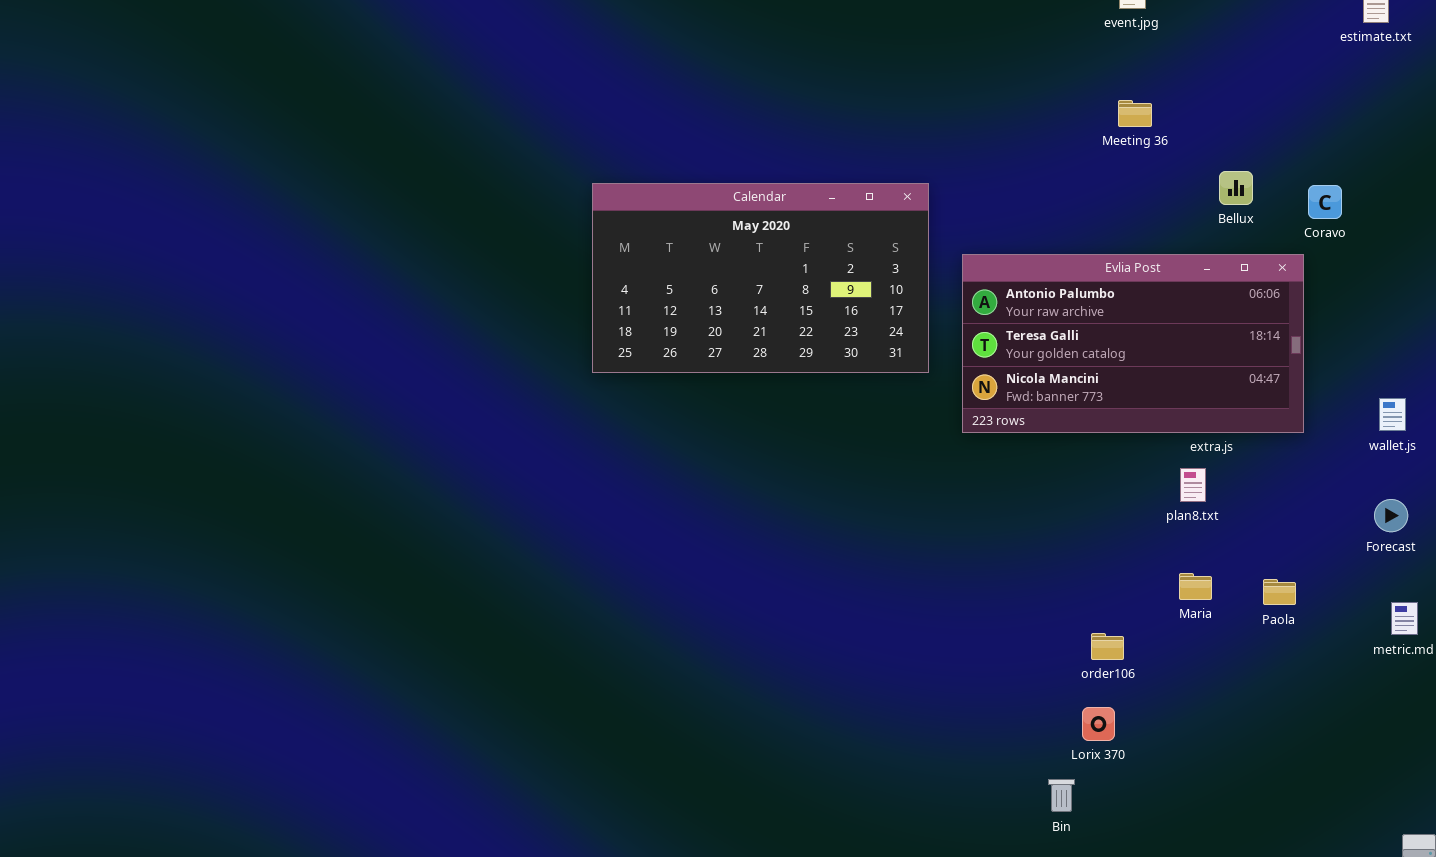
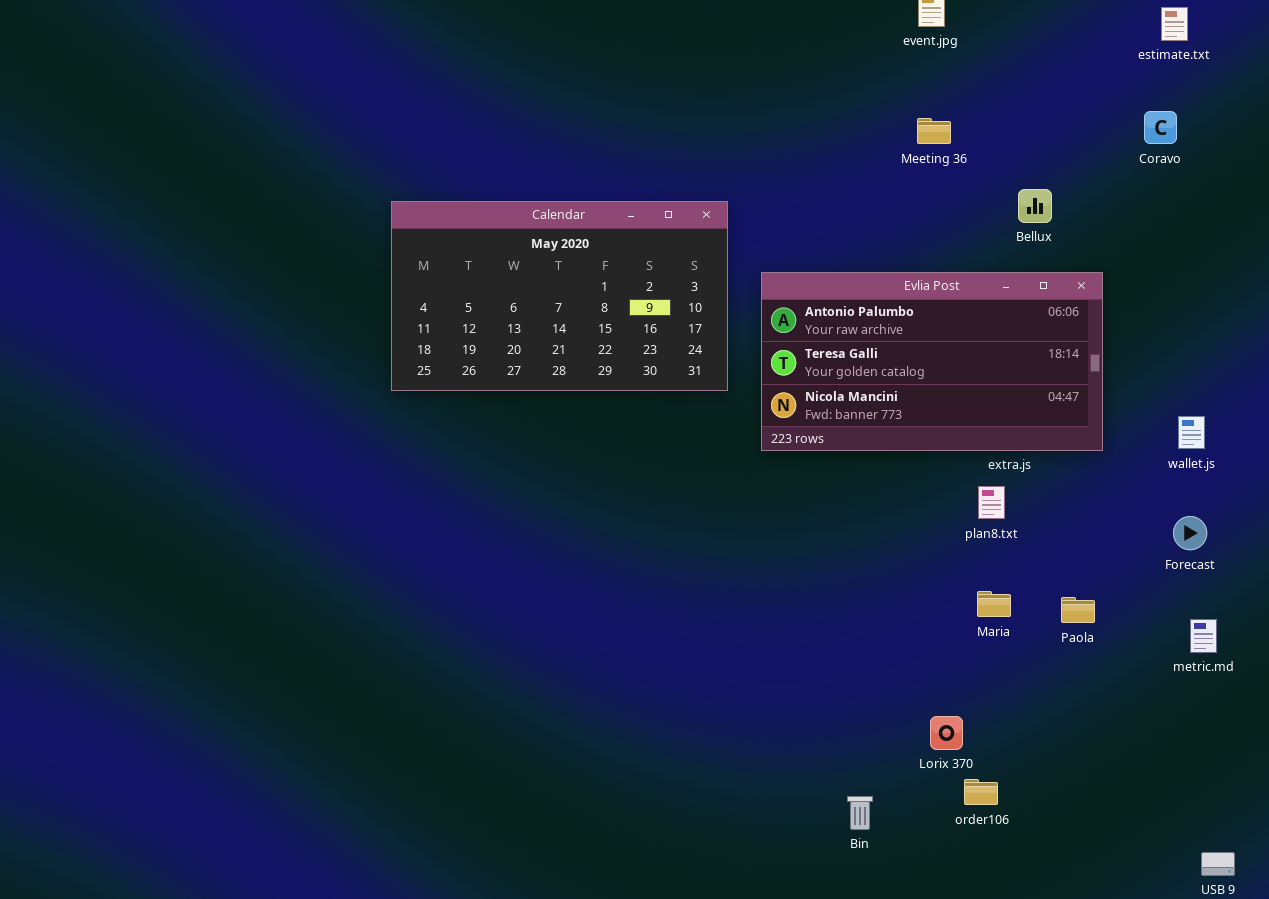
Coravo: [1308,185,1342,219] -> [1144,111,1177,144], moved
order106: [1091,633,1124,660] -> [964,779,998,805], moved
Lorix 370: [1082,707,1115,741] -> [930,716,963,750], moved

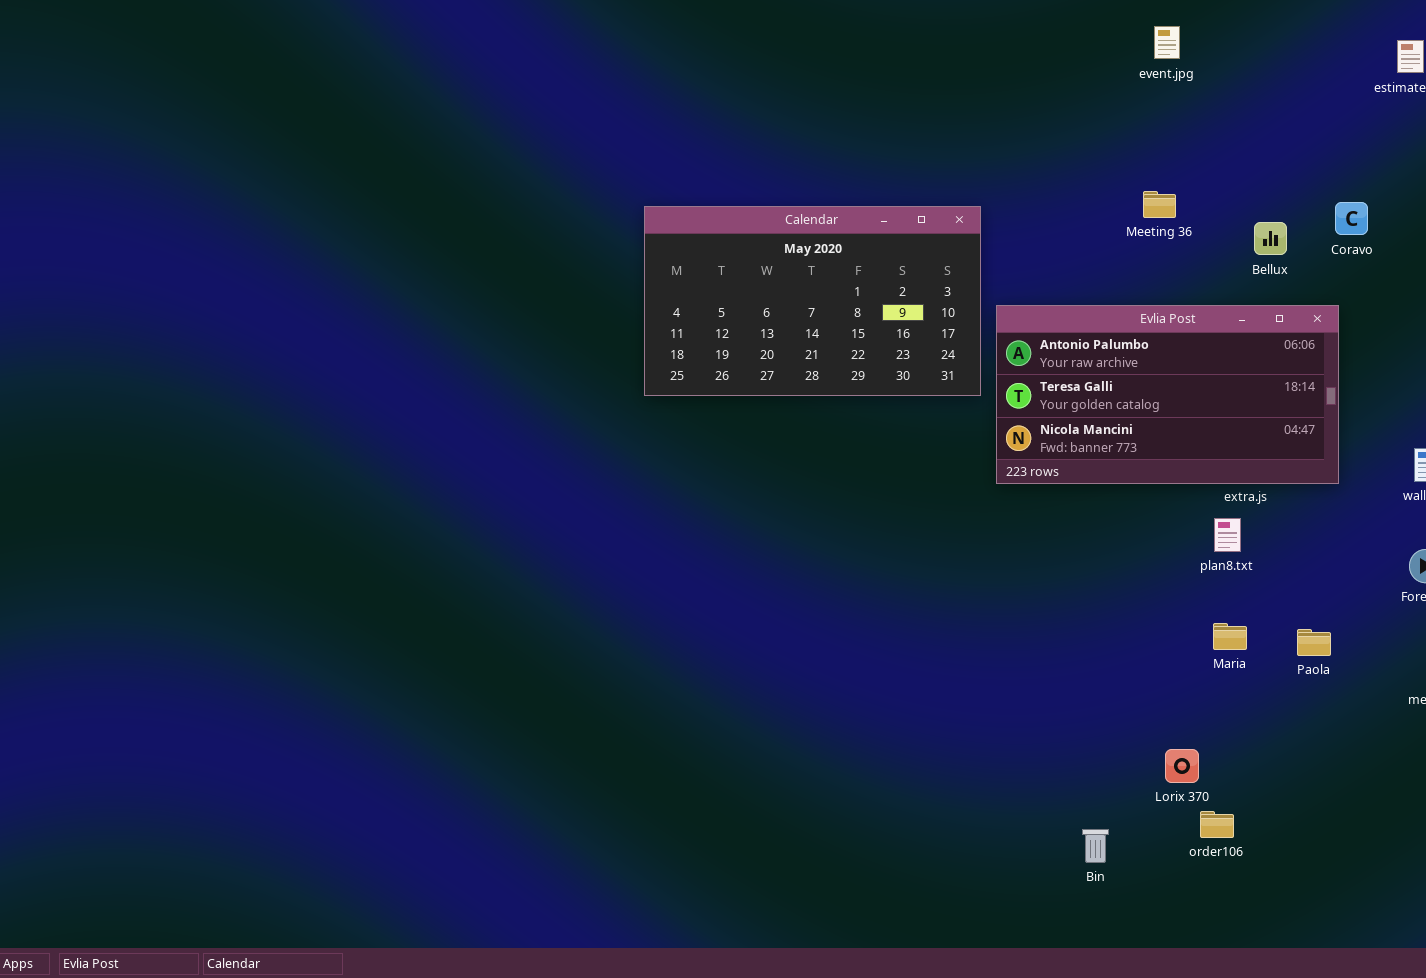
Coravo: [1144,111,1177,144] -> [1335,202,1368,235], moved
Meeting 36: [917,118,951,144] -> [1143,191,1176,218], moved
Calendar: [391,201,728,391] -> [644,206,981,396], moved

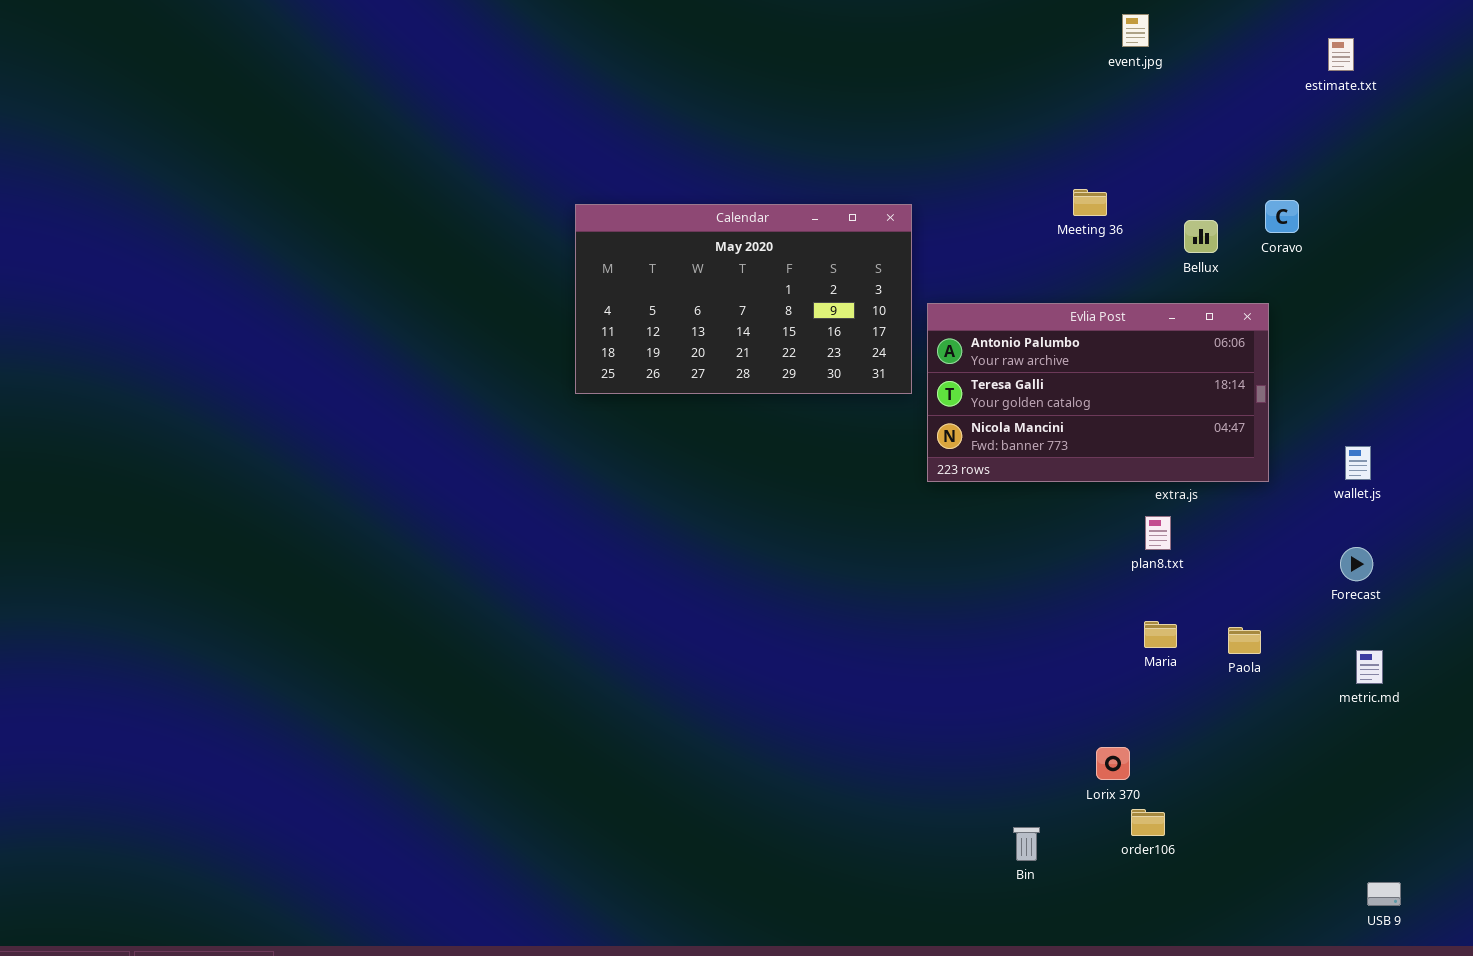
event.jpg: [1154,26,1180,59] -> [1122,14,1149,47], moved

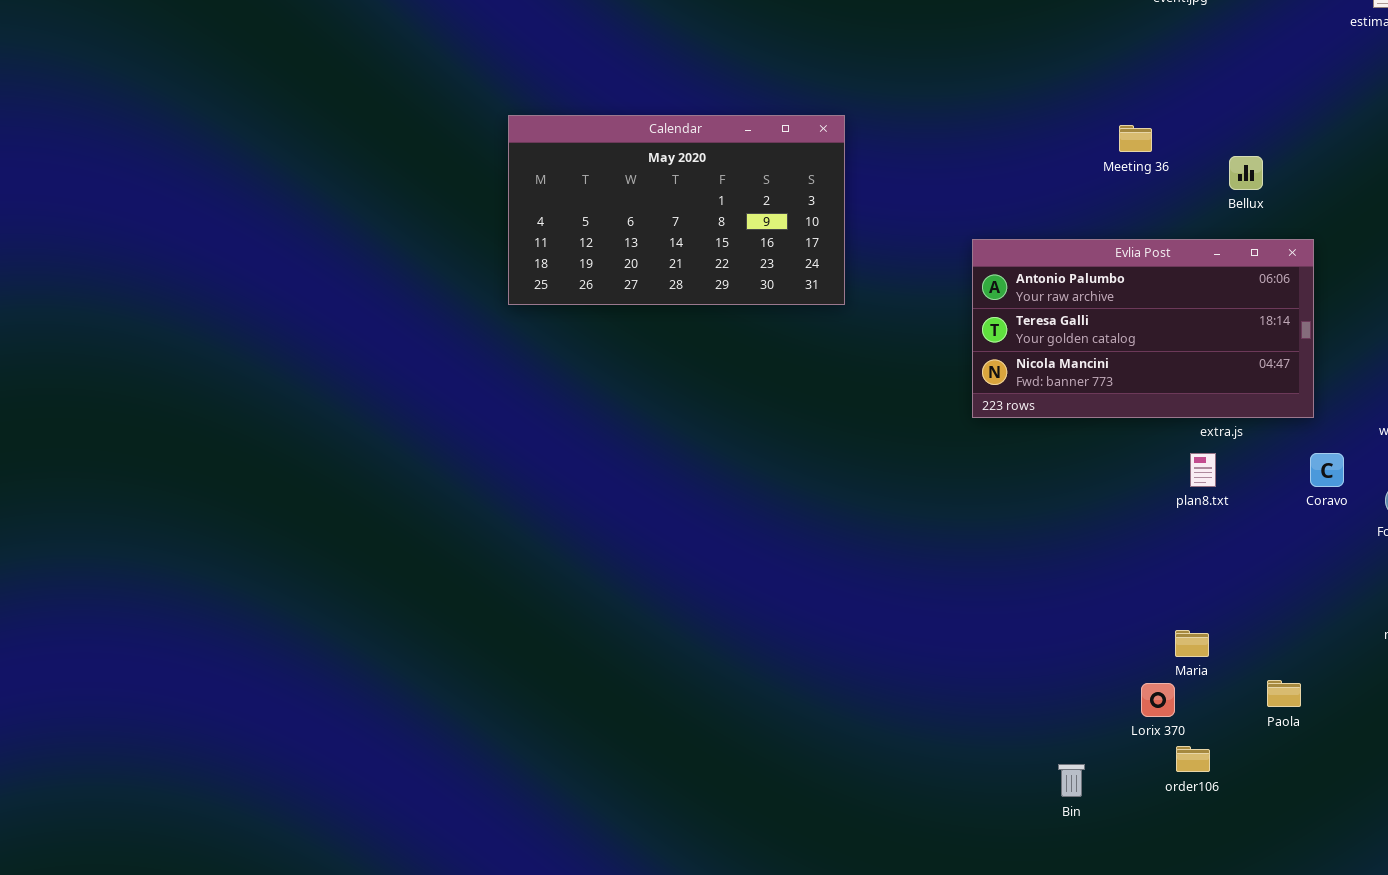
Coravo: [1265,200,1299,233] -> [1310,453,1344,487], moved
Calendar: [575,204,912,394] -> [508,115,845,305], moved
Maria: [1144,621,1177,648] -> [1175,630,1209,657], moved
Paola: [1228,627,1261,654] -> [1267,680,1301,707], moved

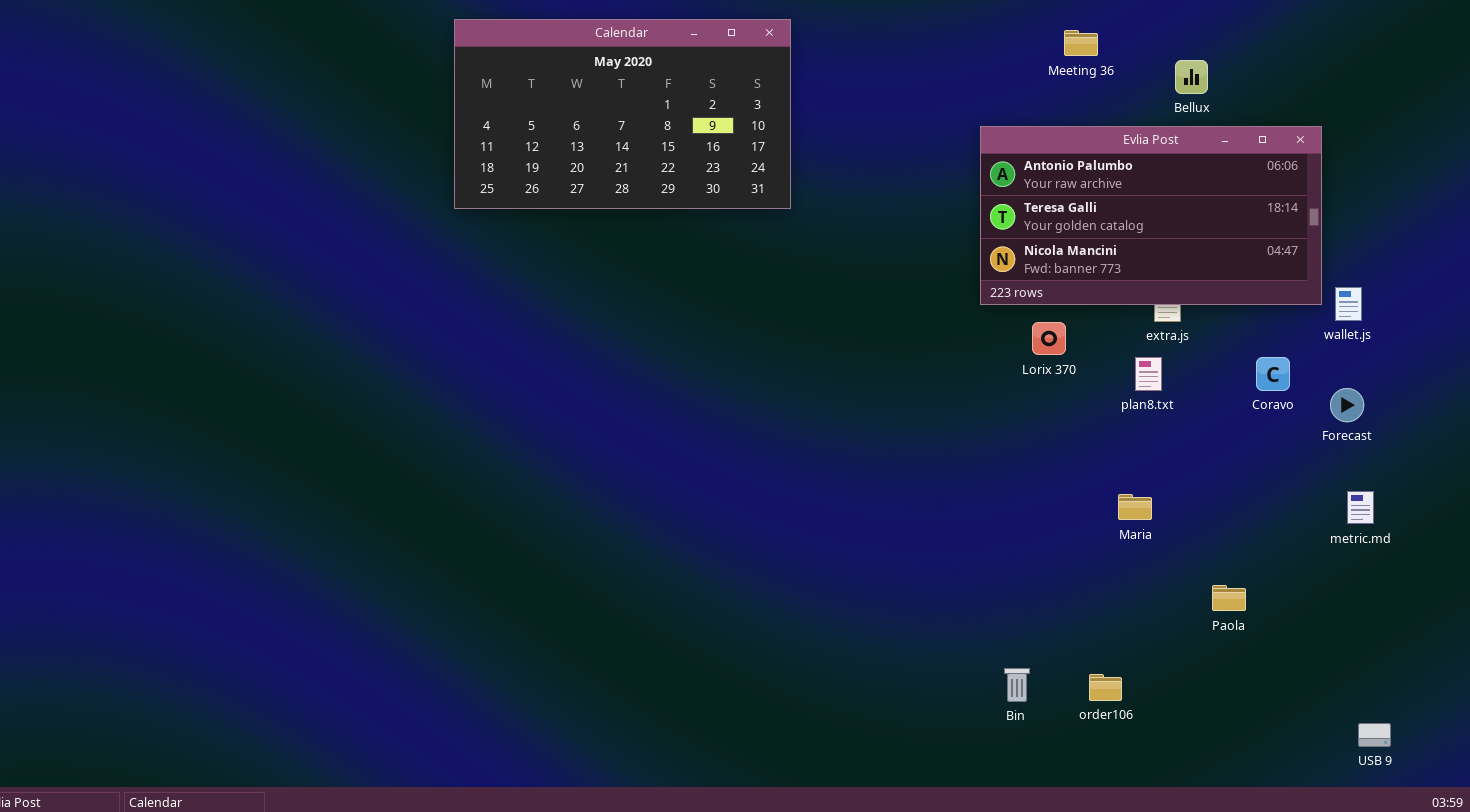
Evlia Post: [972,239,1314,418] -> [980,126,1322,305], moved
Maria: [1175,630,1209,657] -> [1118,494,1152,520], moved
Lorix 370: [1141,683,1175,717] -> [1032,322,1066,355], moved
order106: [1176,746,1210,772] -> [1089,674,1122,701], moved

